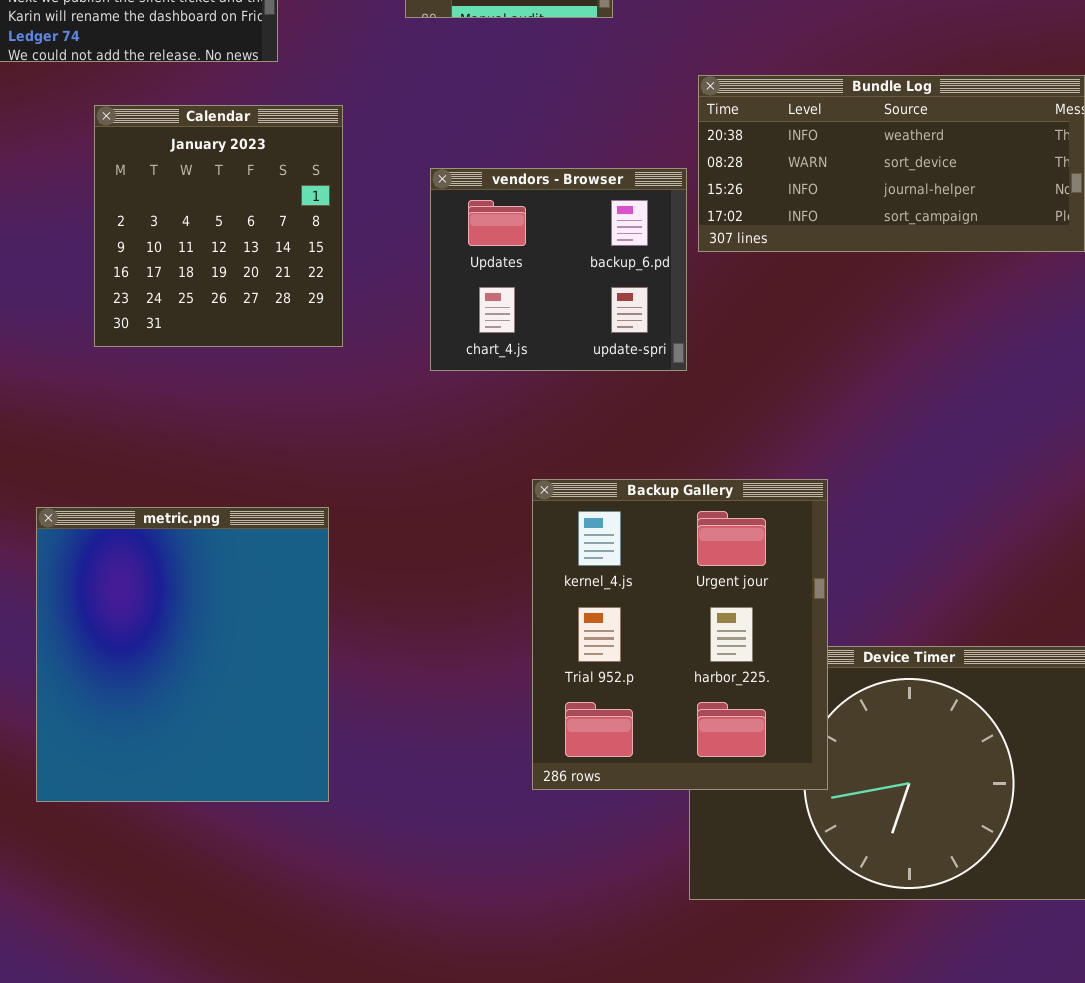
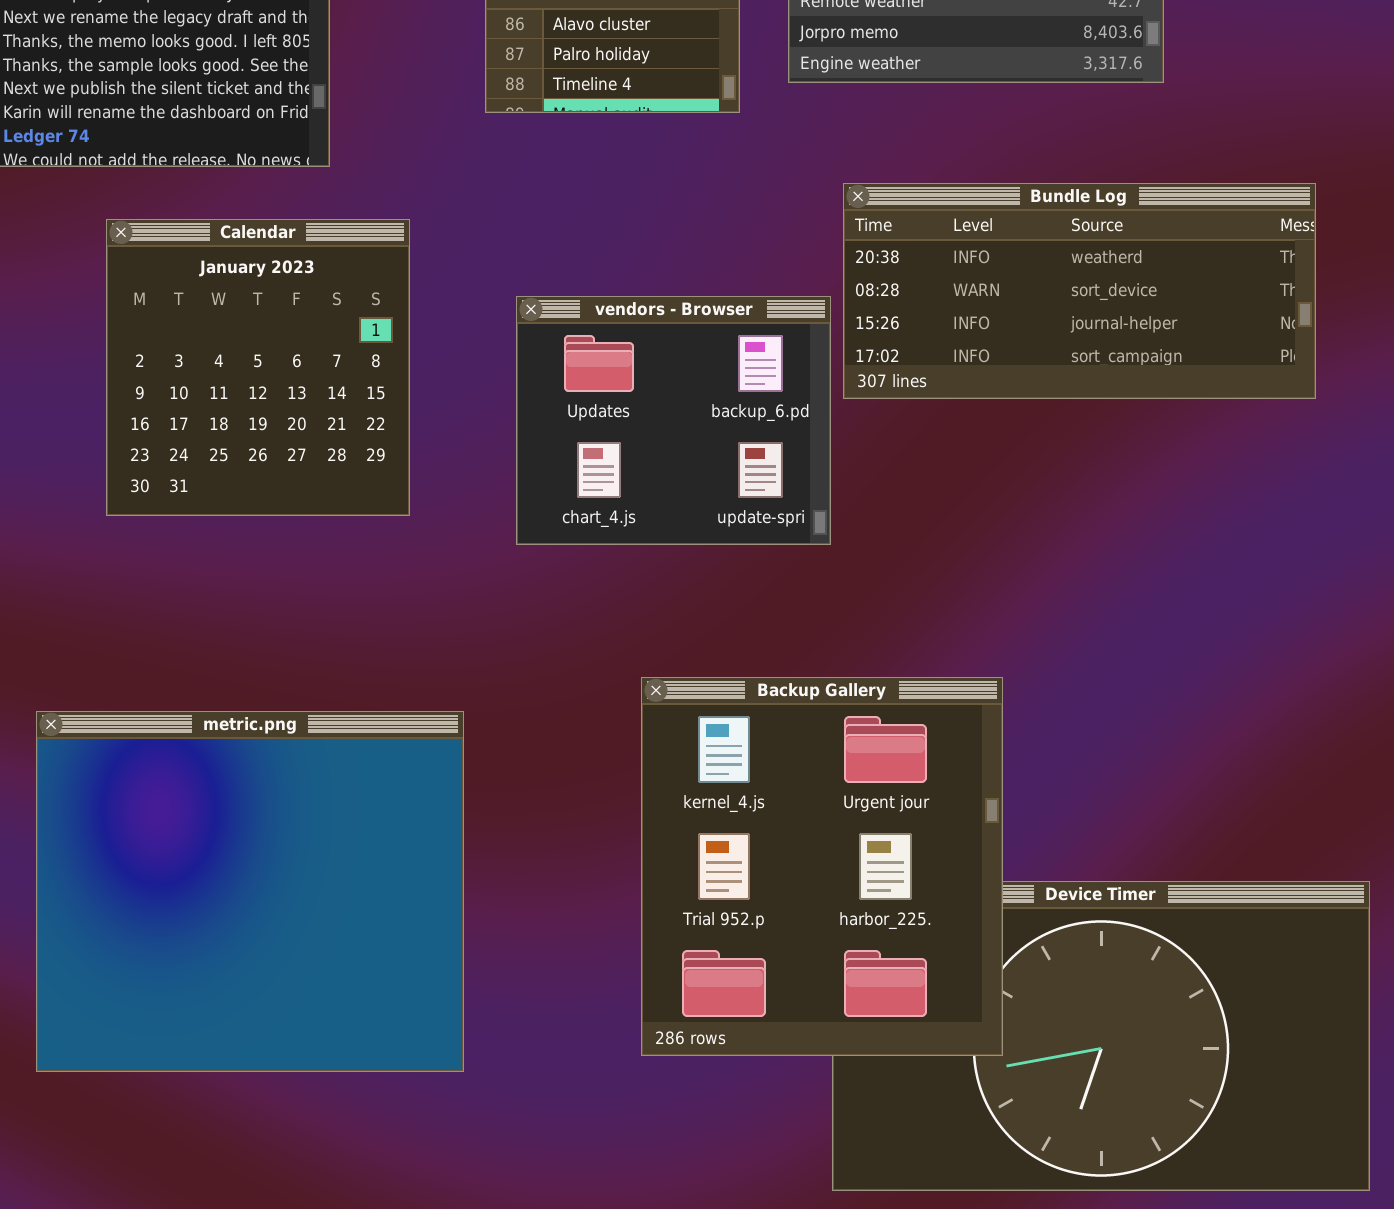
metric.png: [36,507,329,802] -> [36,711,464,1072], resized

